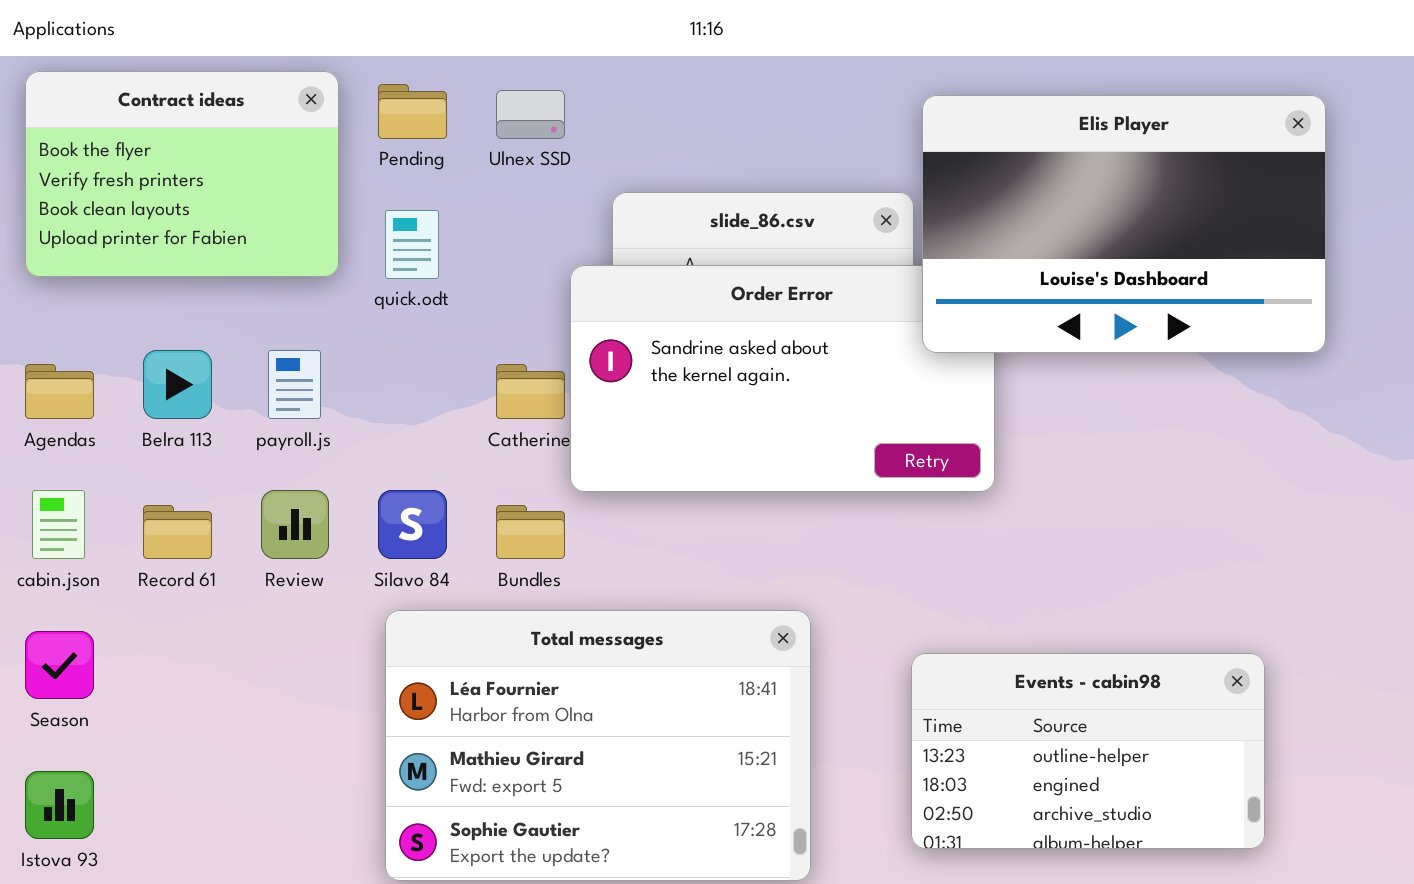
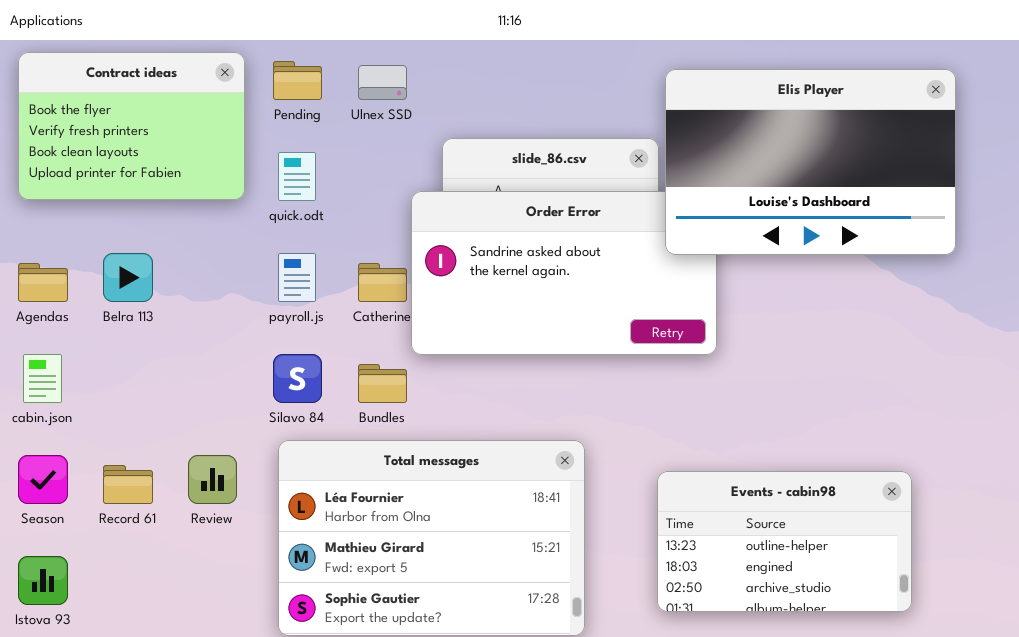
payroll.js: [268,350,321,419] -> [278,253,316,302], moved
Review: [261,490,329,559] -> [188,455,237,504], moved
Record 61: [143,505,212,559] -> [103,465,153,504], moved

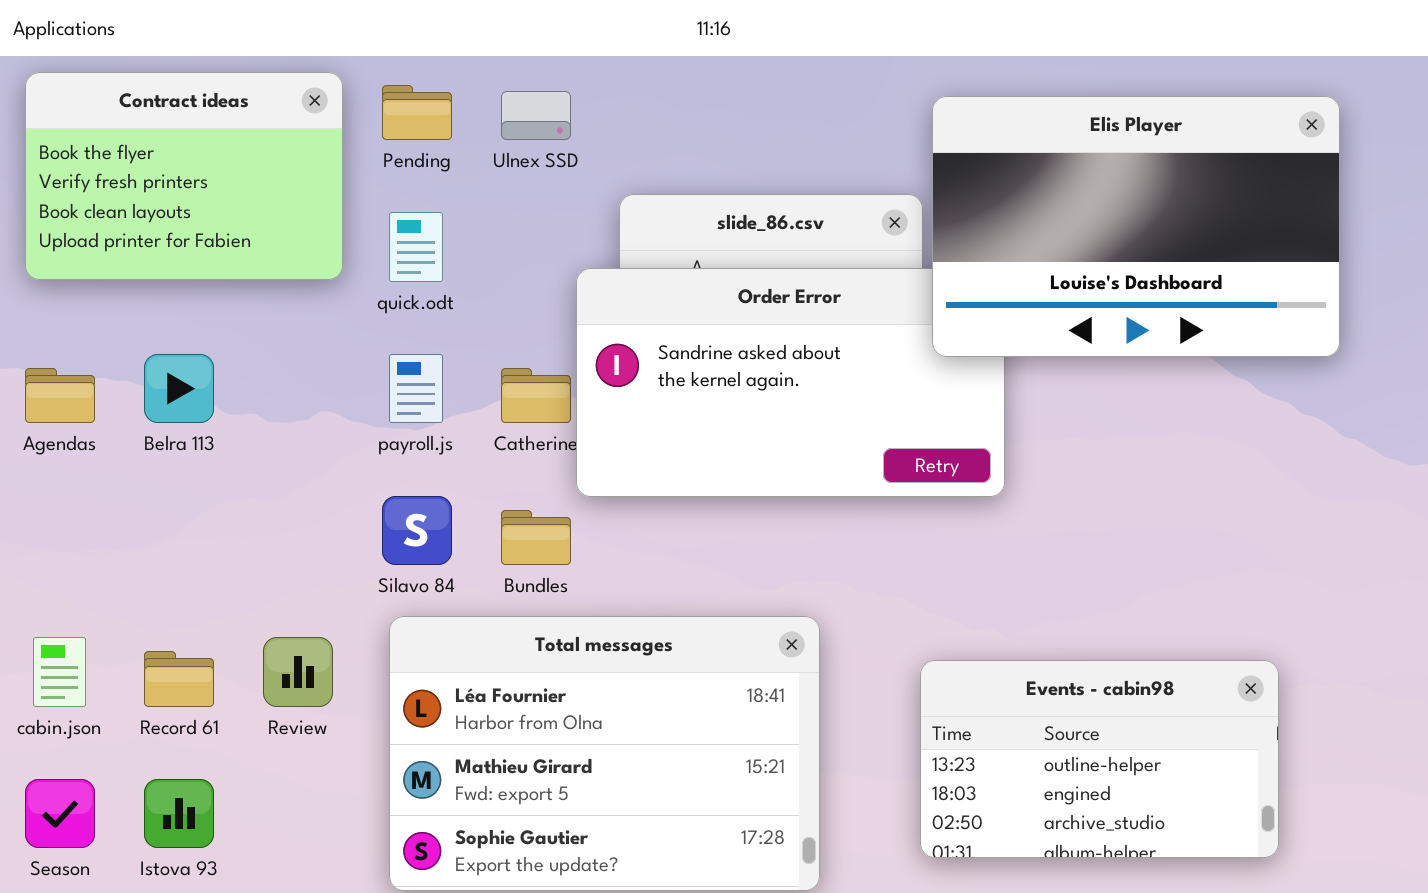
cabin.json: [23,354,62,403] -> [33,637,86,707], moved
Season: [18,455,68,504] -> [25,779,95,848], moved
Istova 93: [18,556,68,605] -> [144,779,214,848], moved

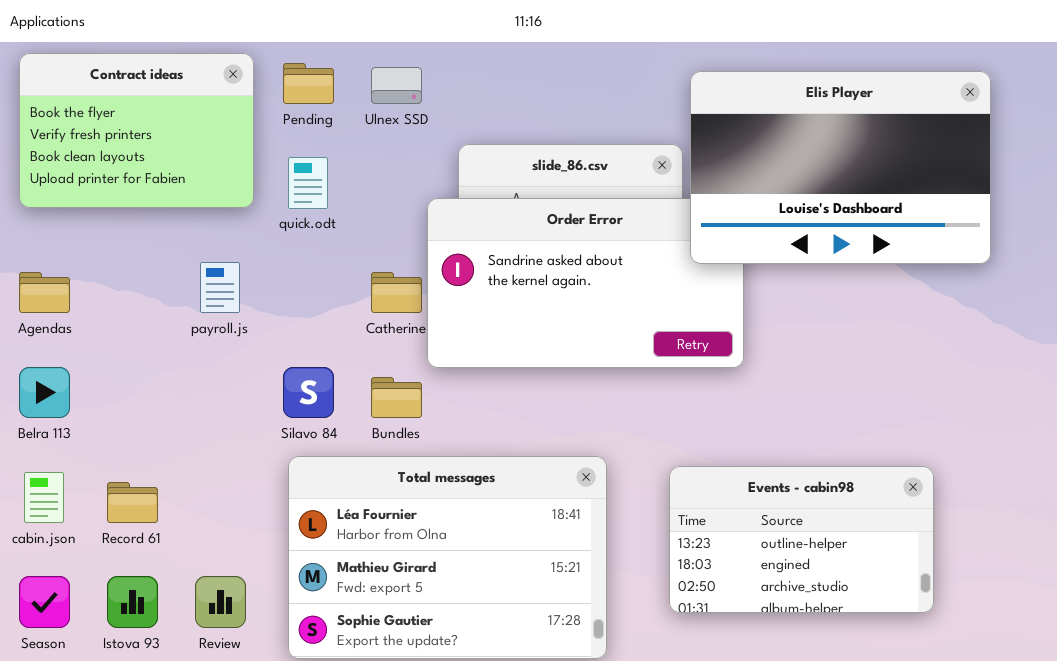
Belra 113: [144,354,214,423] -> [19,367,70,418], moved
payroll.js: [389,354,443,423] -> [200,262,240,313], moved
Review: [263,637,333,707] -> [195,576,246,628], moved
Events - cabin98: [920,660,1279,858] -> [669,466,934,613], moved

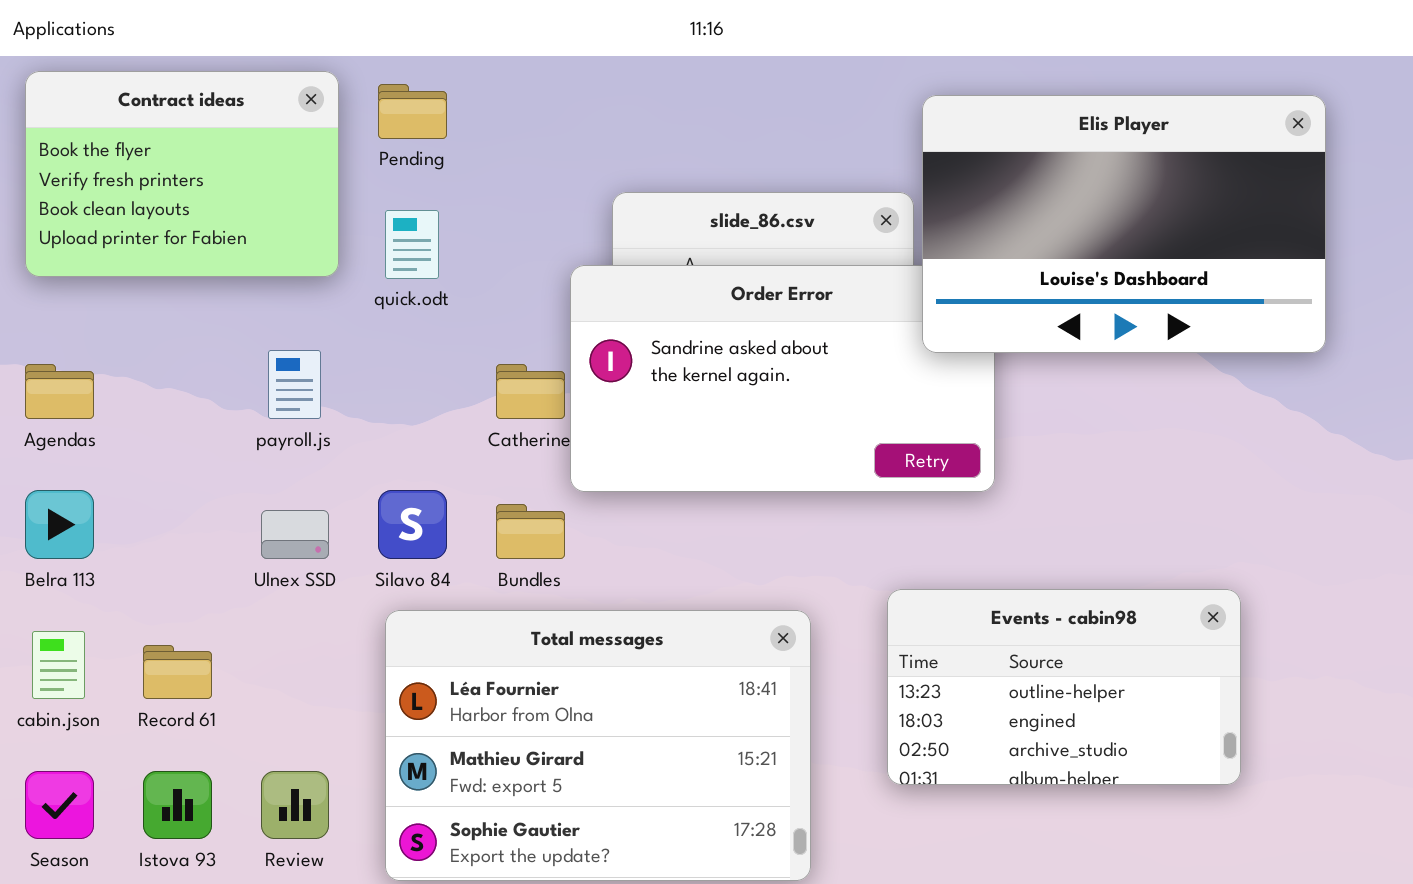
Ulnex SSD: [371,67,422,104] -> [261,510,329,559], moved
Events - cabin98: [669,466,934,613] -> [887,589,1241,785], moved

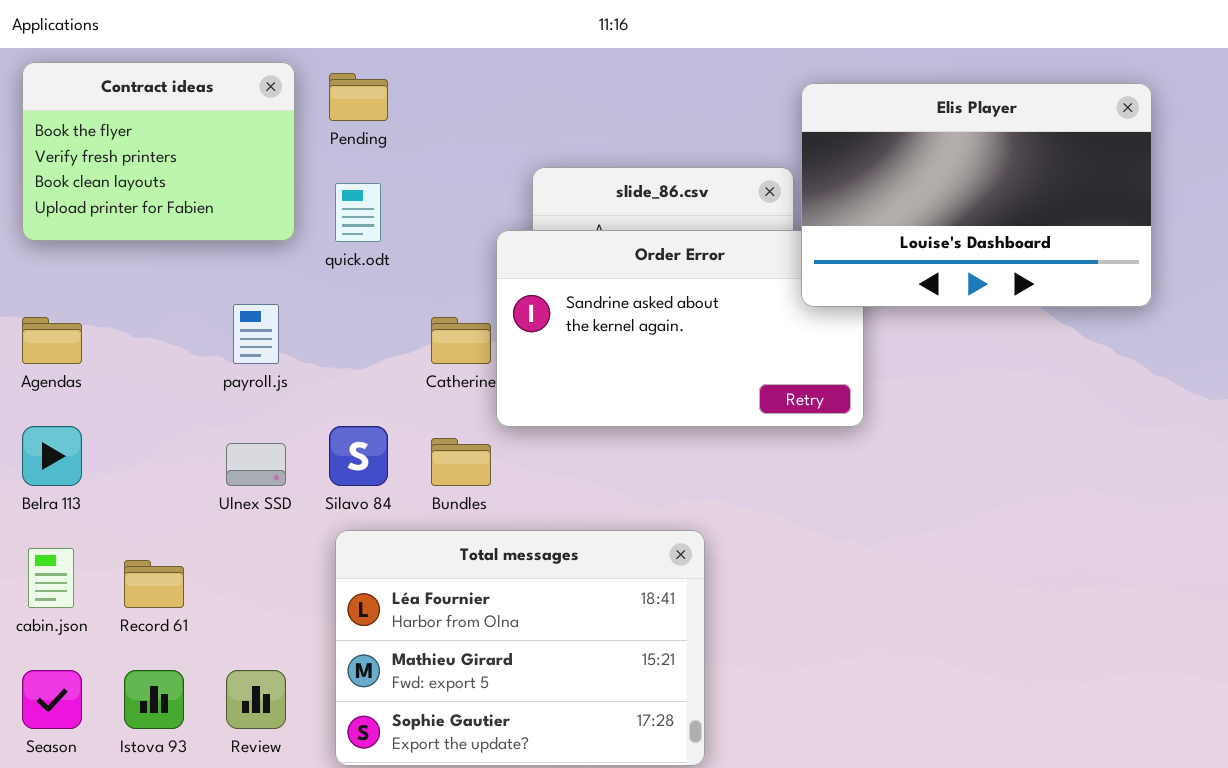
Events - cabin98: [887,589,1241,785] -> none, closed

